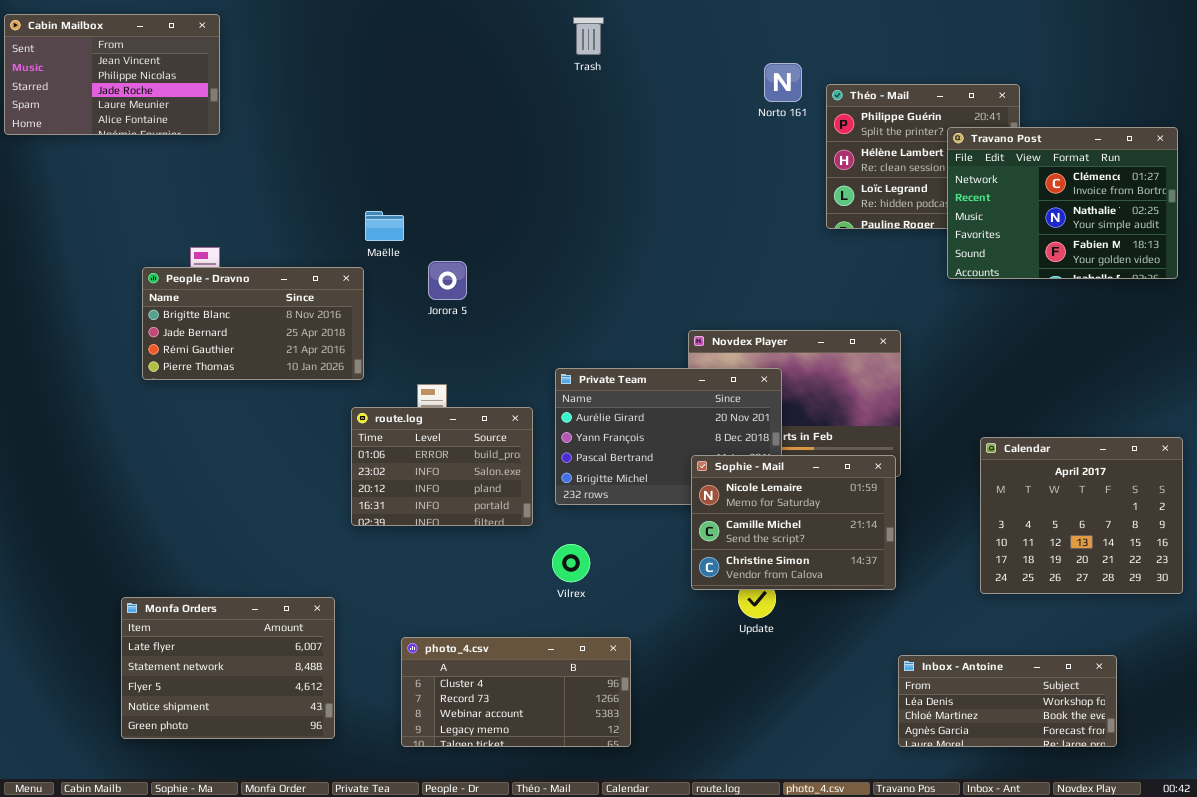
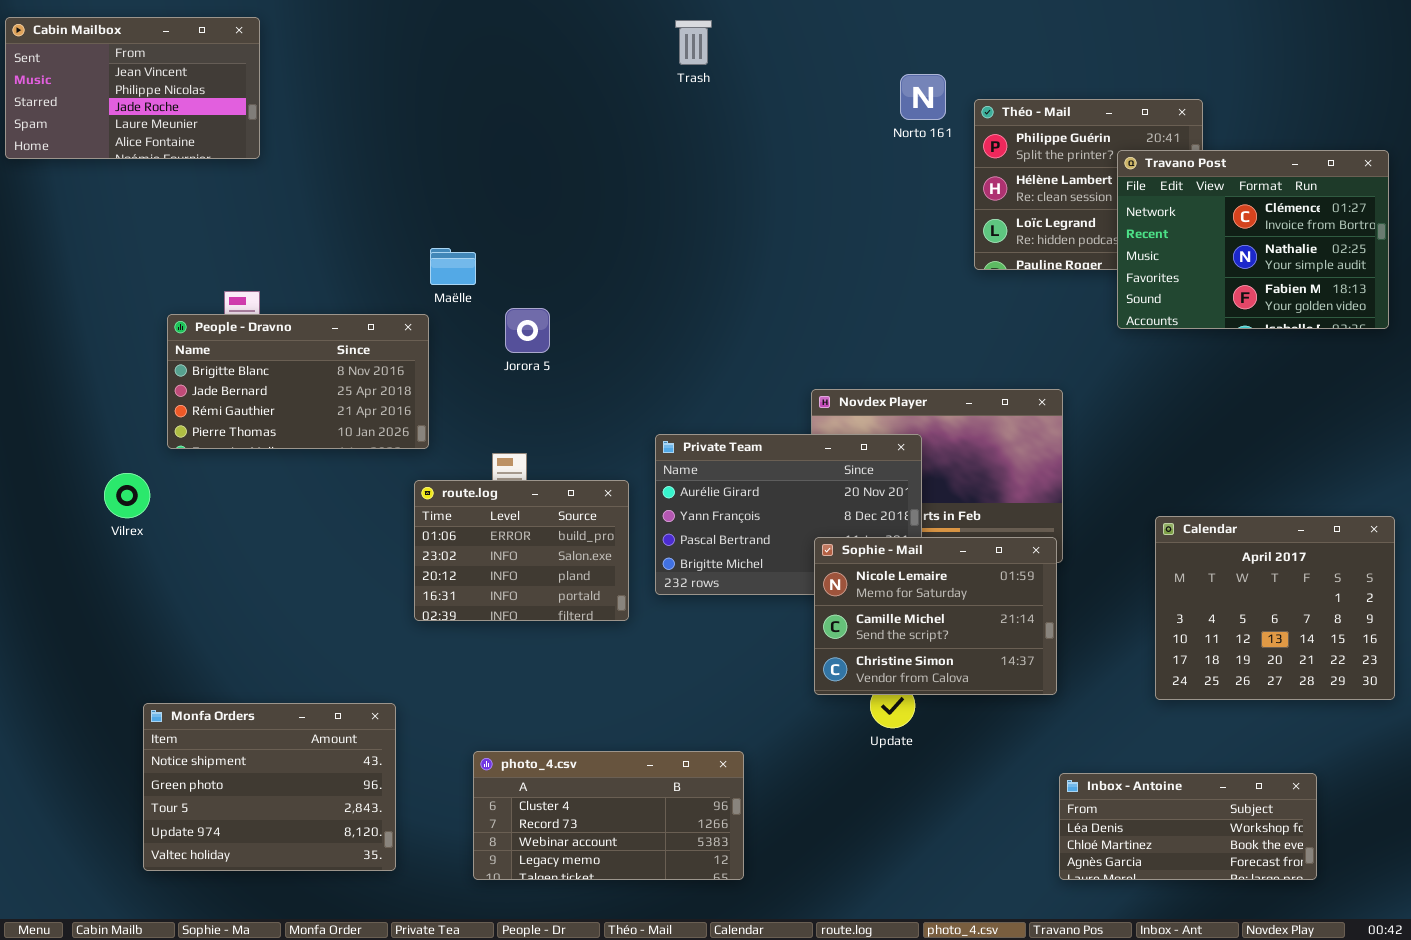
Vilrex: [552,544,590,582] -> [104,473,150,518], moved
Monfa Orders: [121,597,335,739] -> [143,703,396,871], scrolled down 3 rows

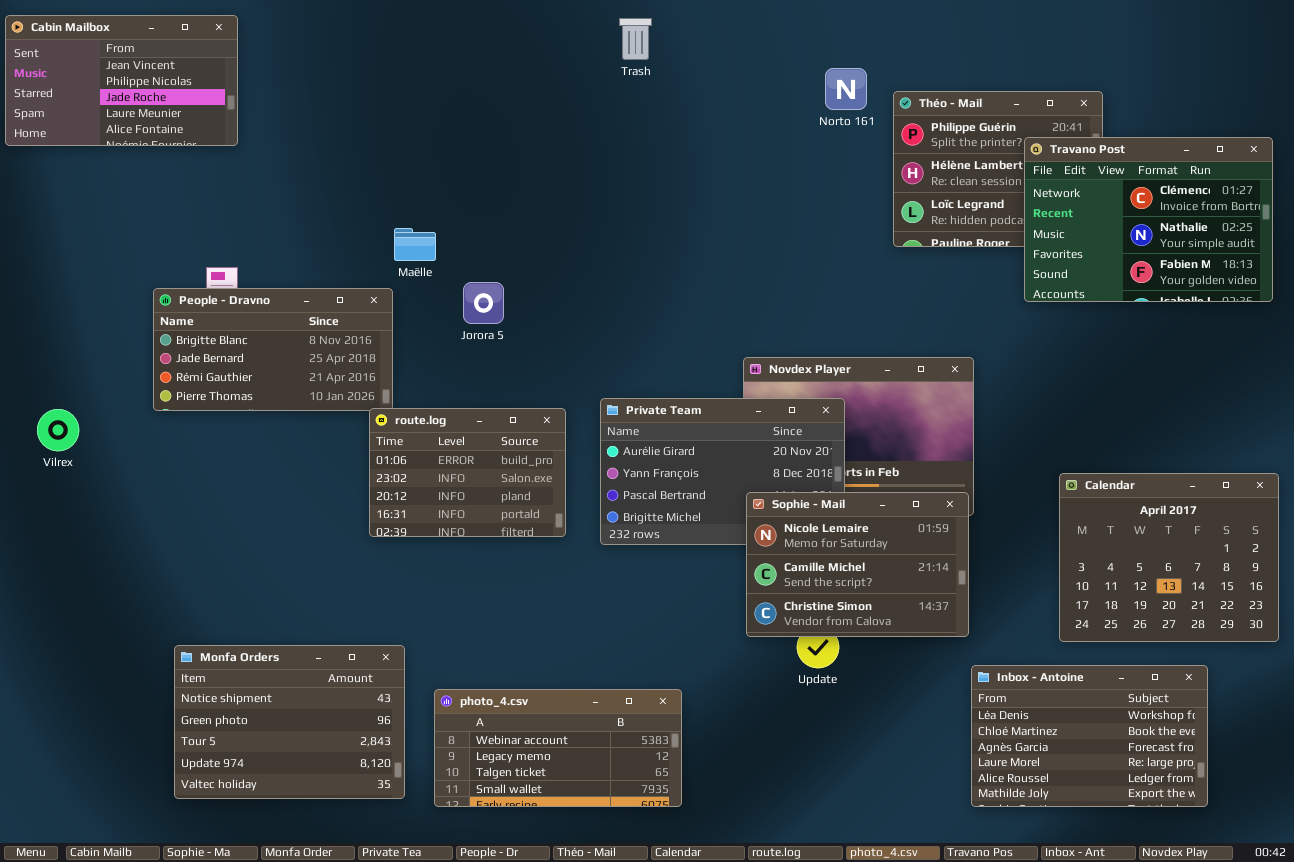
Vilrex: [104,473,150,518] -> [37,409,79,451], moved
route.log: [414,480,629,621] -> [369,408,566,537], moved
Monfa Orders: [143,703,396,871] -> [174,645,405,799], moved
photo_4.csv: [473,751,744,880] -> [434,689,682,807], scrolled down 2 rows
Inbox - Antoine: [1059,773,1317,880] -> [971,665,1208,807], resized

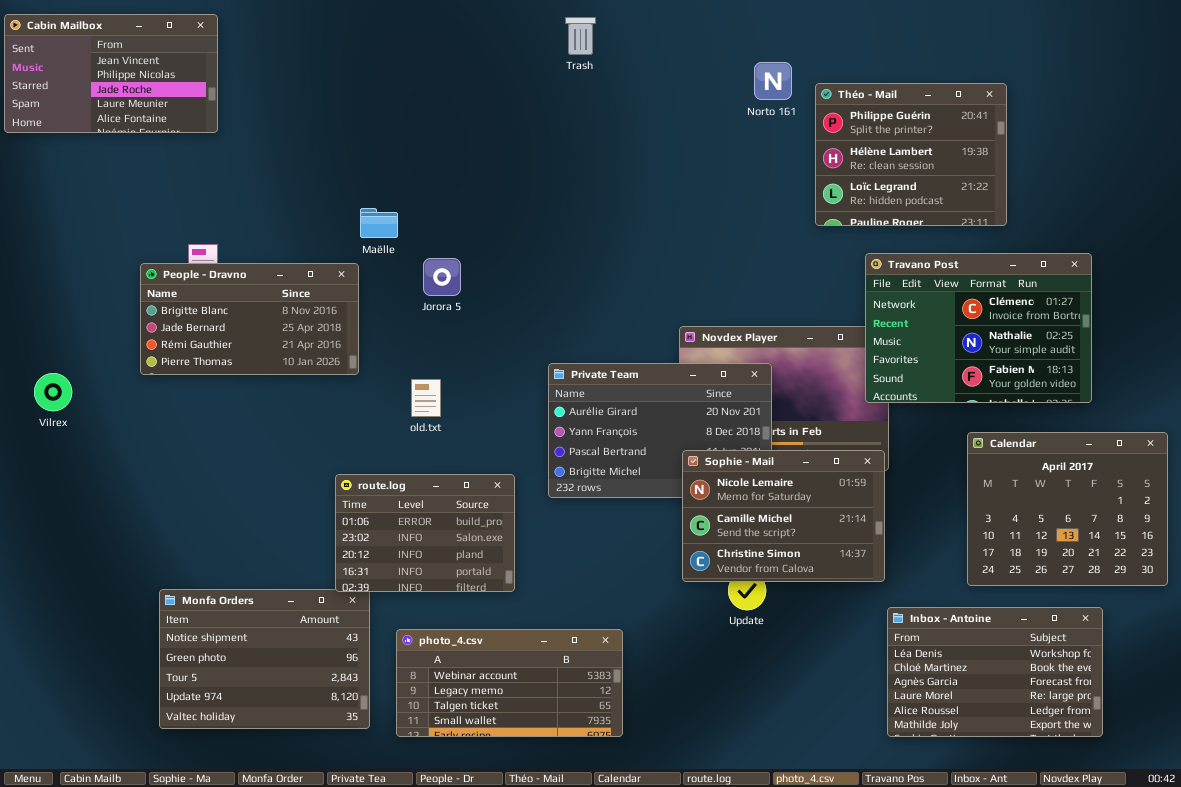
Travano Post: [1024,137,1273,302] -> [865,253,1092,403], moved
route.log: [369,408,566,537] -> [335,474,515,592], moved

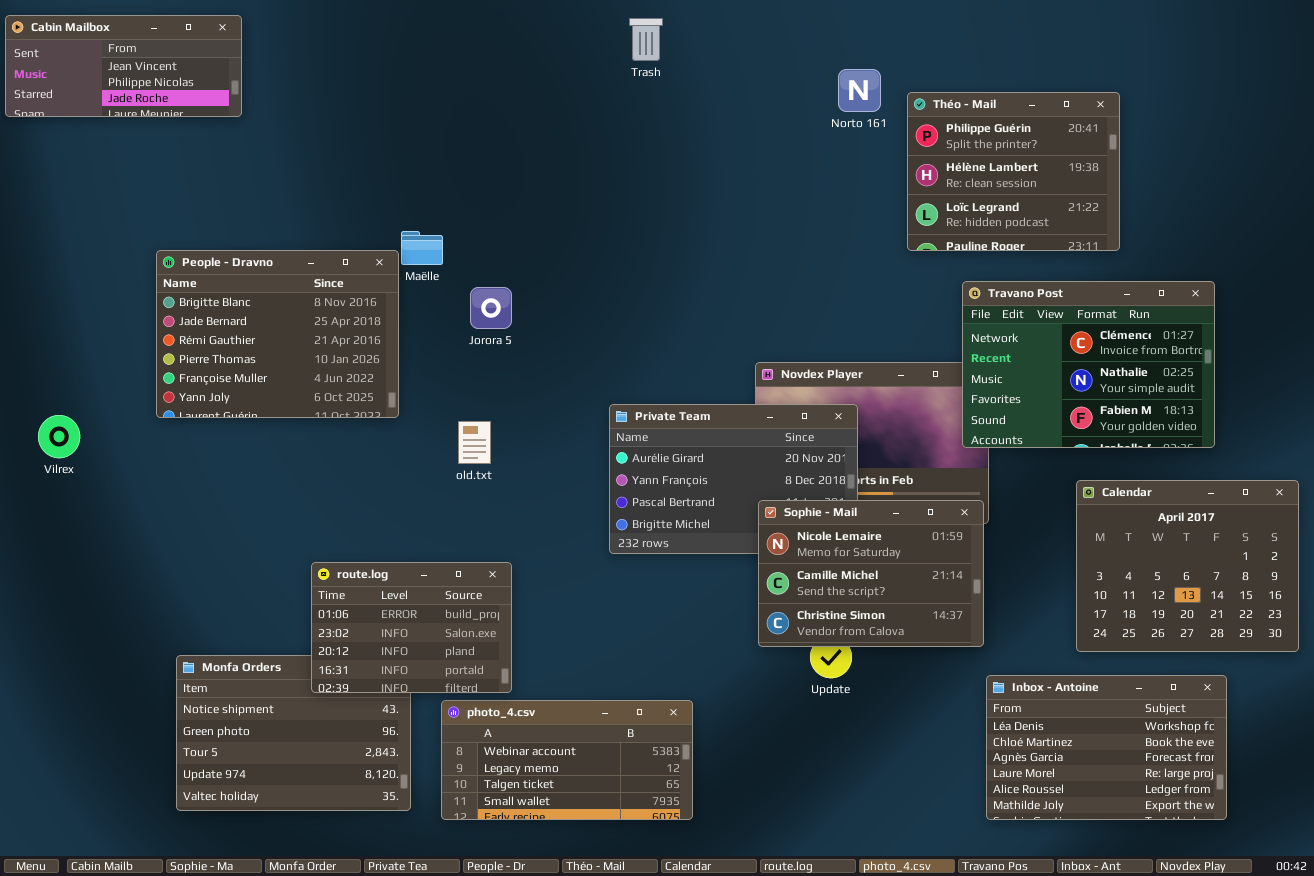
Cabin Mailbox: [4,14,218,133] -> [5,15,242,117], resized
People - Dravno: [140,263,359,375] -> [156,250,399,418], resized
route.log: [335,474,515,592] -> [311,562,512,693], moved

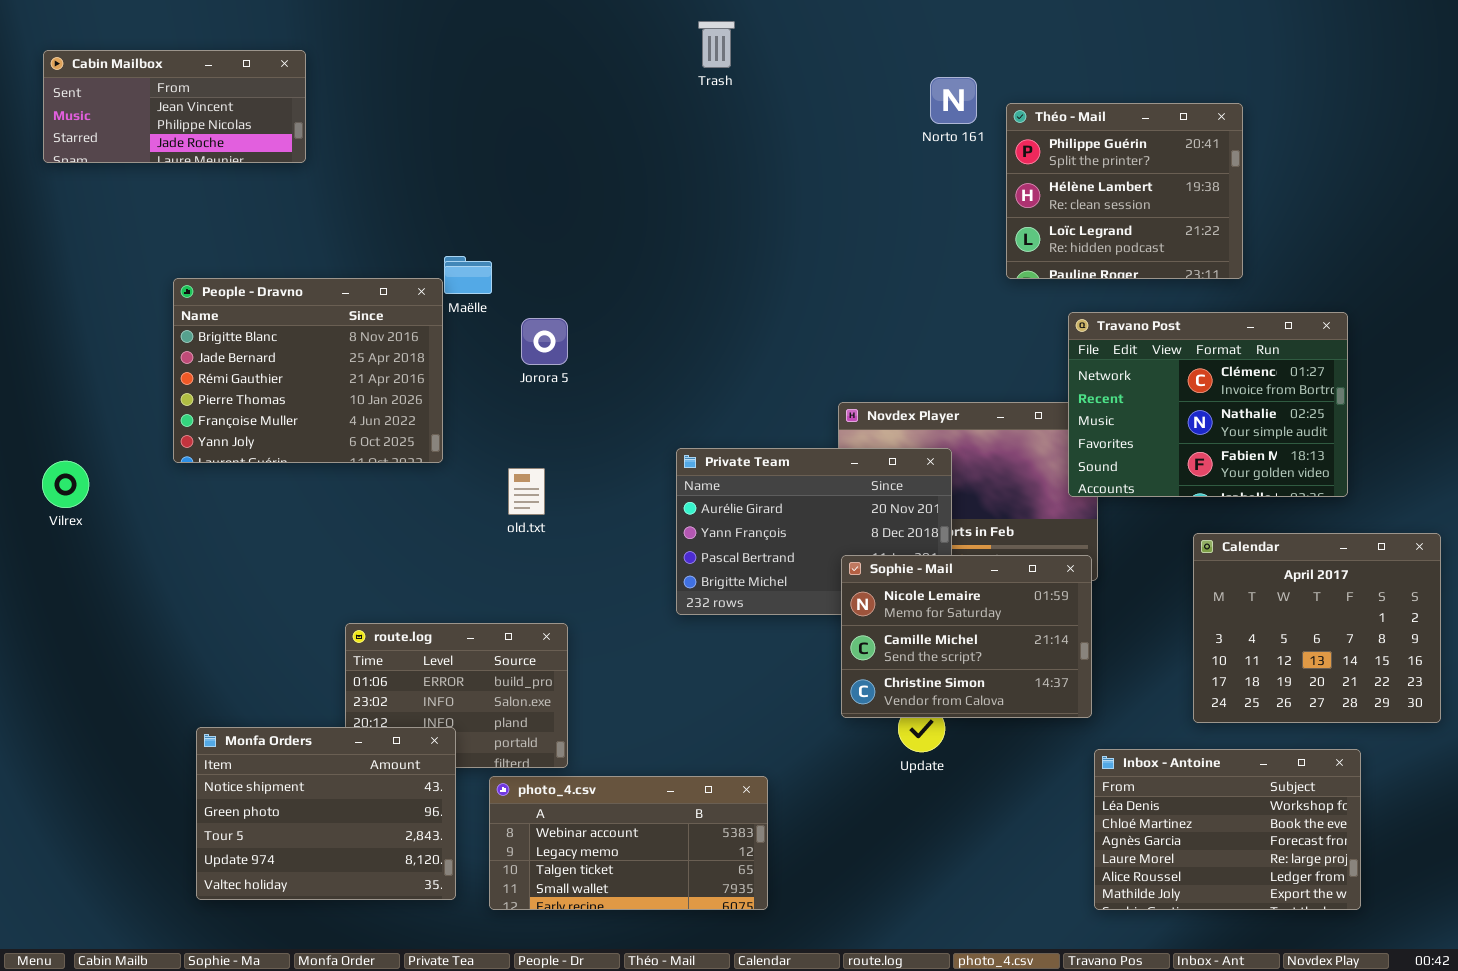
Cabin Mailbox: [5,15,242,117] -> [43,50,306,163], moved
Monfa Orders: [176,655,411,811] -> [196,727,456,900], raised

